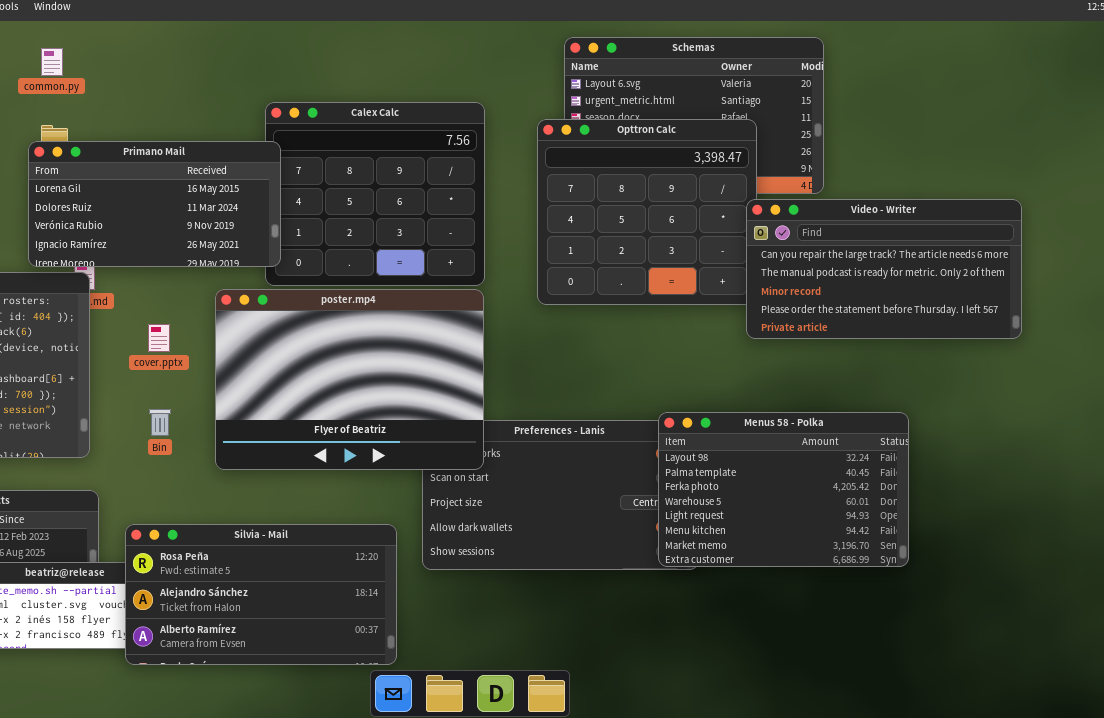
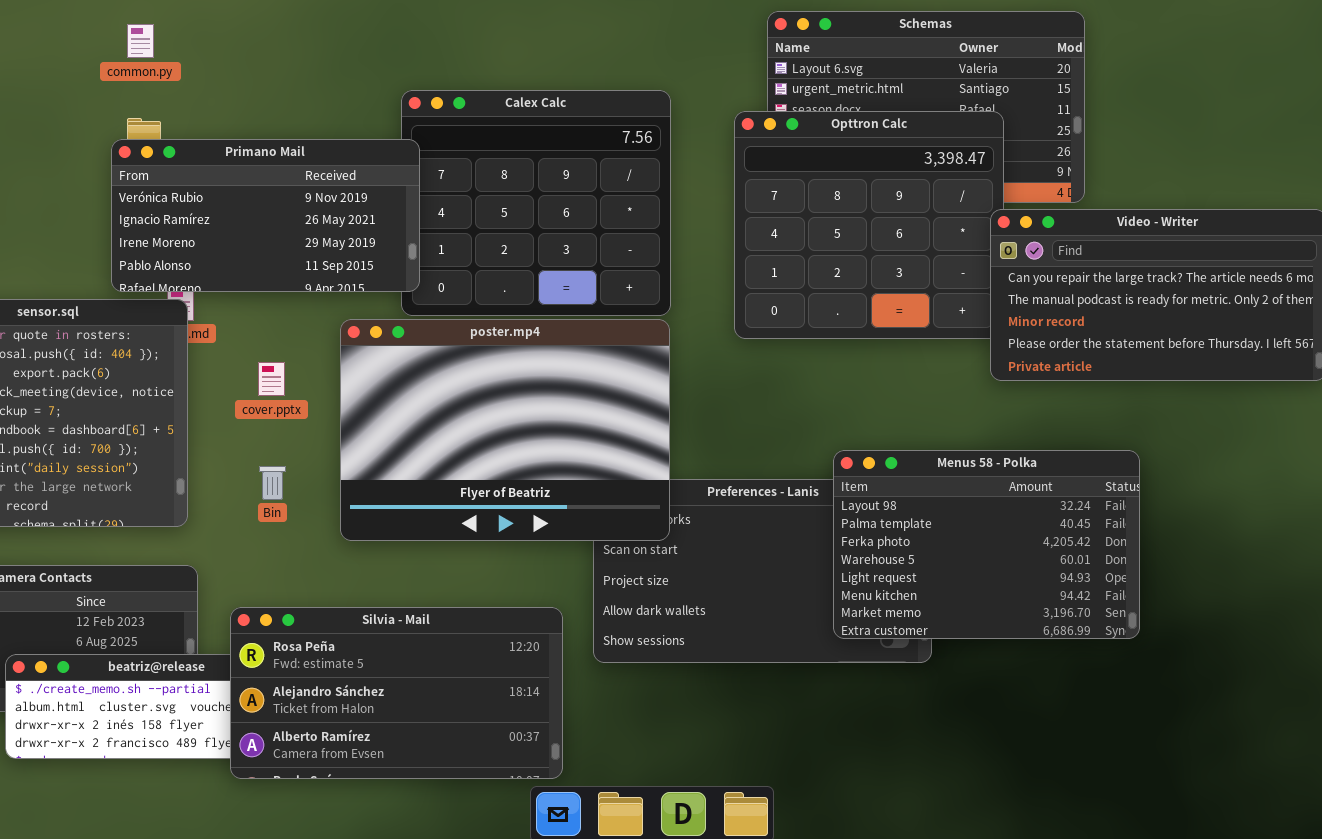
Primano Mail: [28,141,281,267] -> [111,139,420,292], scrolled down 2 rows
Menus 58 - Polka: [658,412,909,567] -> [833,450,1140,639], moved

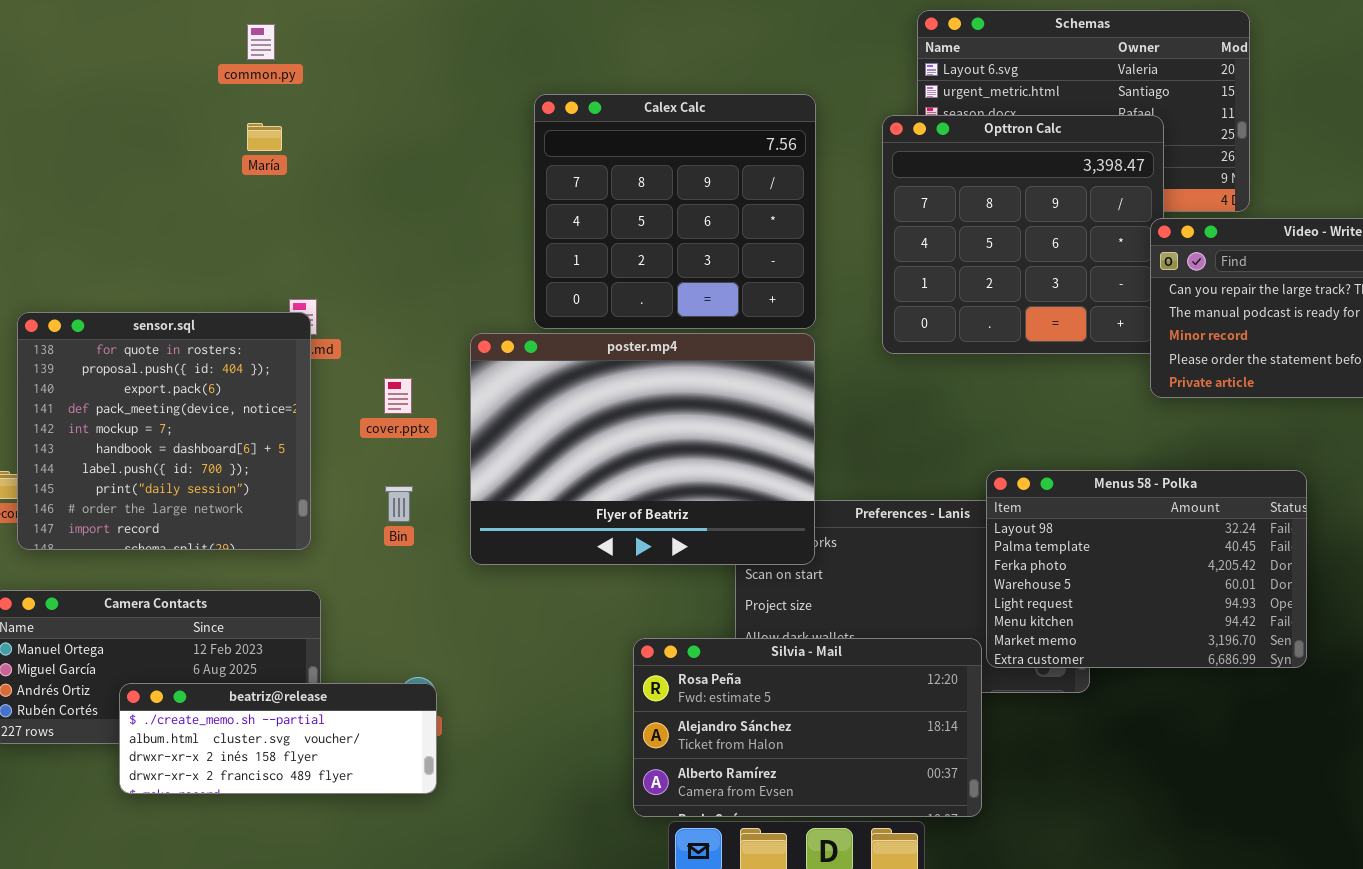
Primano Mail: [111,139,420,292] -> none, closed
Silvia - Mail: [230,607,563,779] -> [633,638,982,817], moved

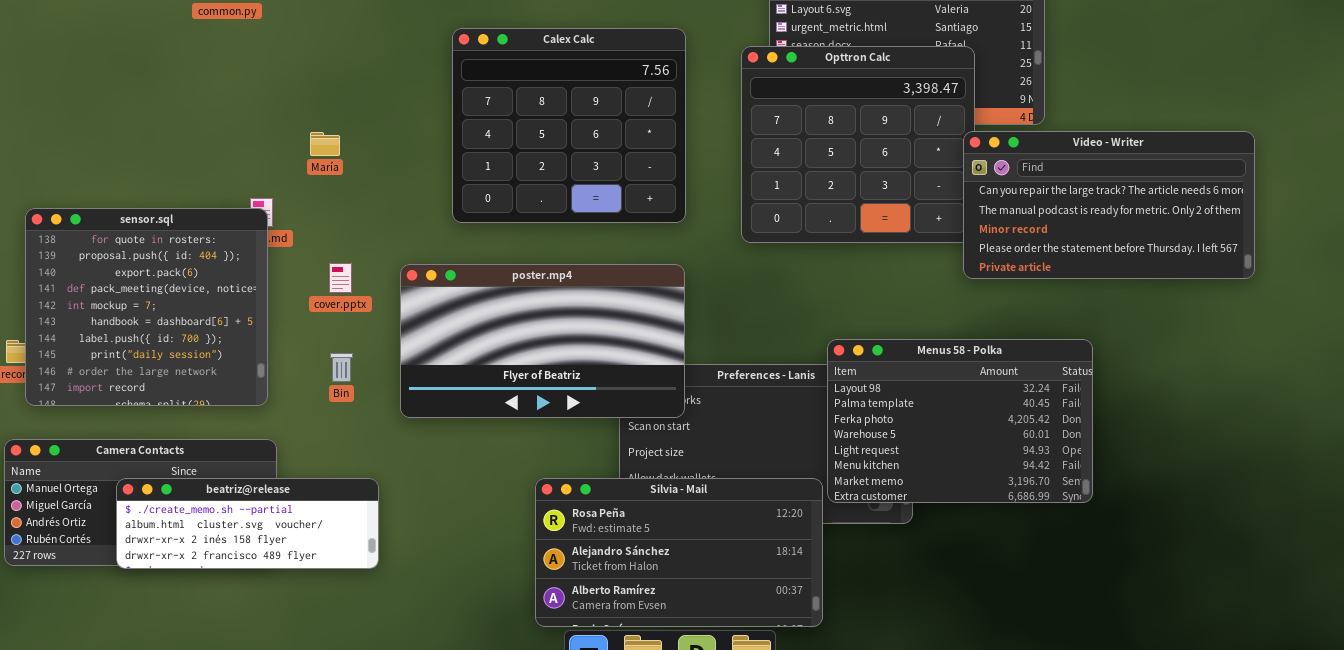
María: [247,123,282,151] -> [310,132,340,156], moved
poster.mp4: [470,333,815,565] -> [400,264,685,418], resized
beatriz@release: [119,683,437,794] -> [116,478,379,569], moved

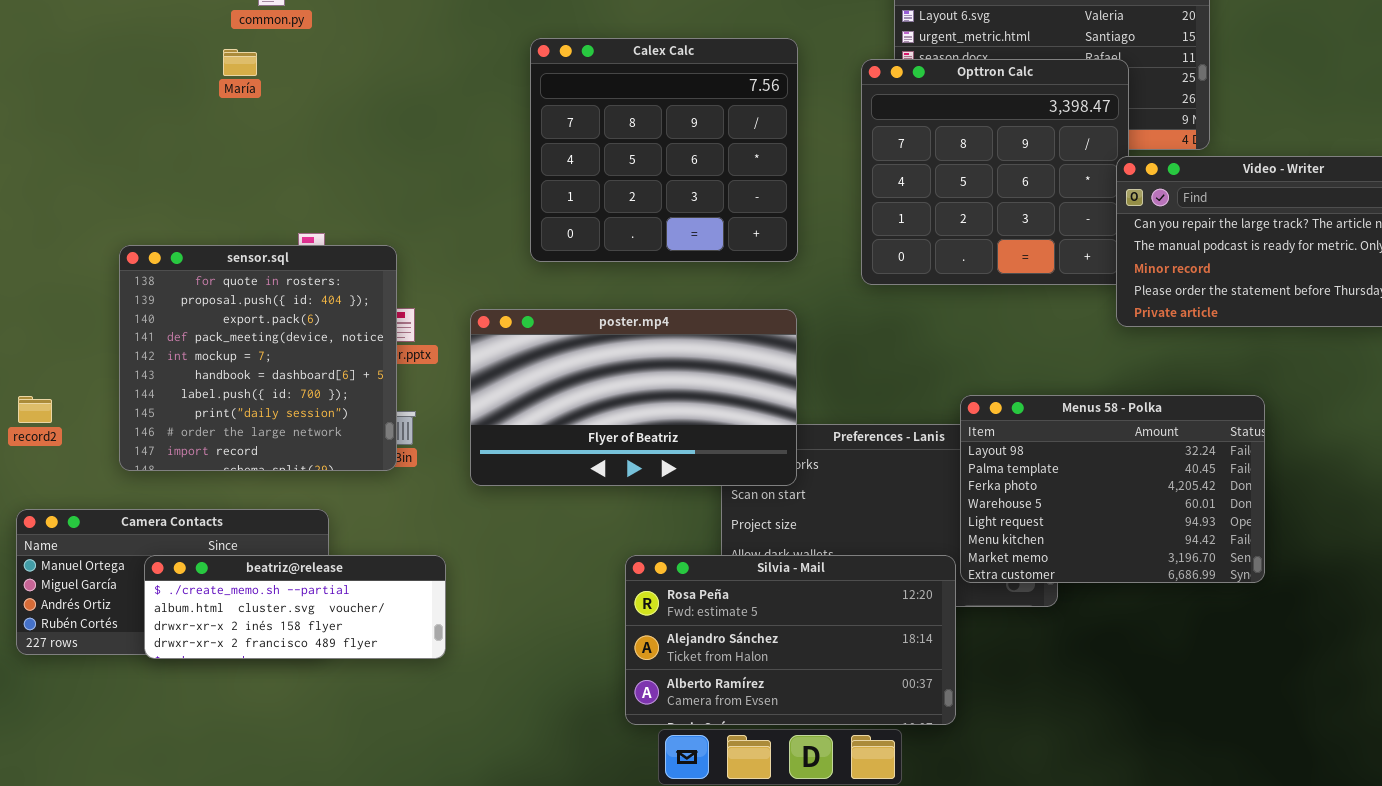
María: [310,132,340,156] -> [223,49,257,76], moved
sensor.sql: [25,208,268,406] -> [119,245,397,471], moved

